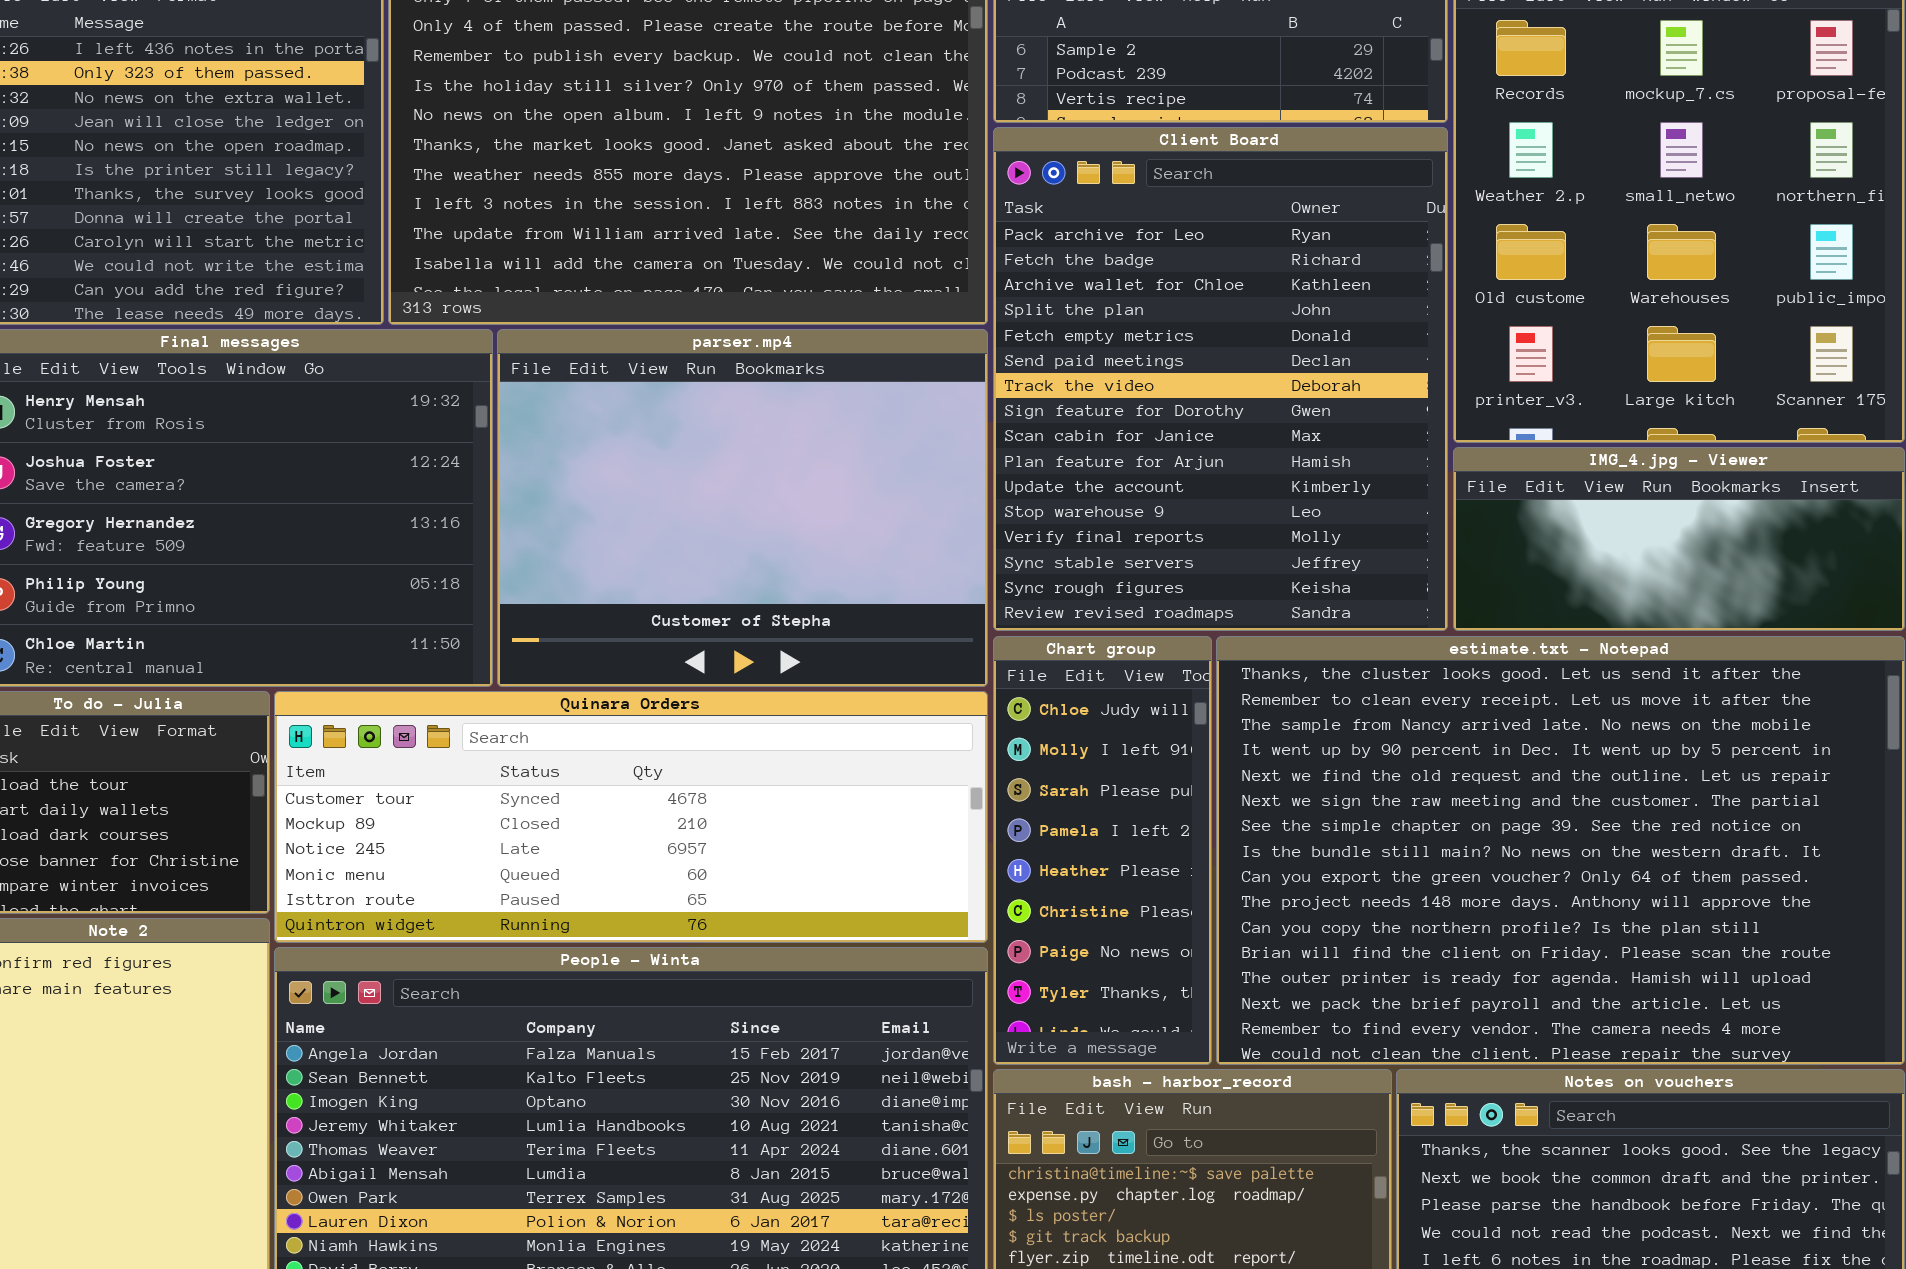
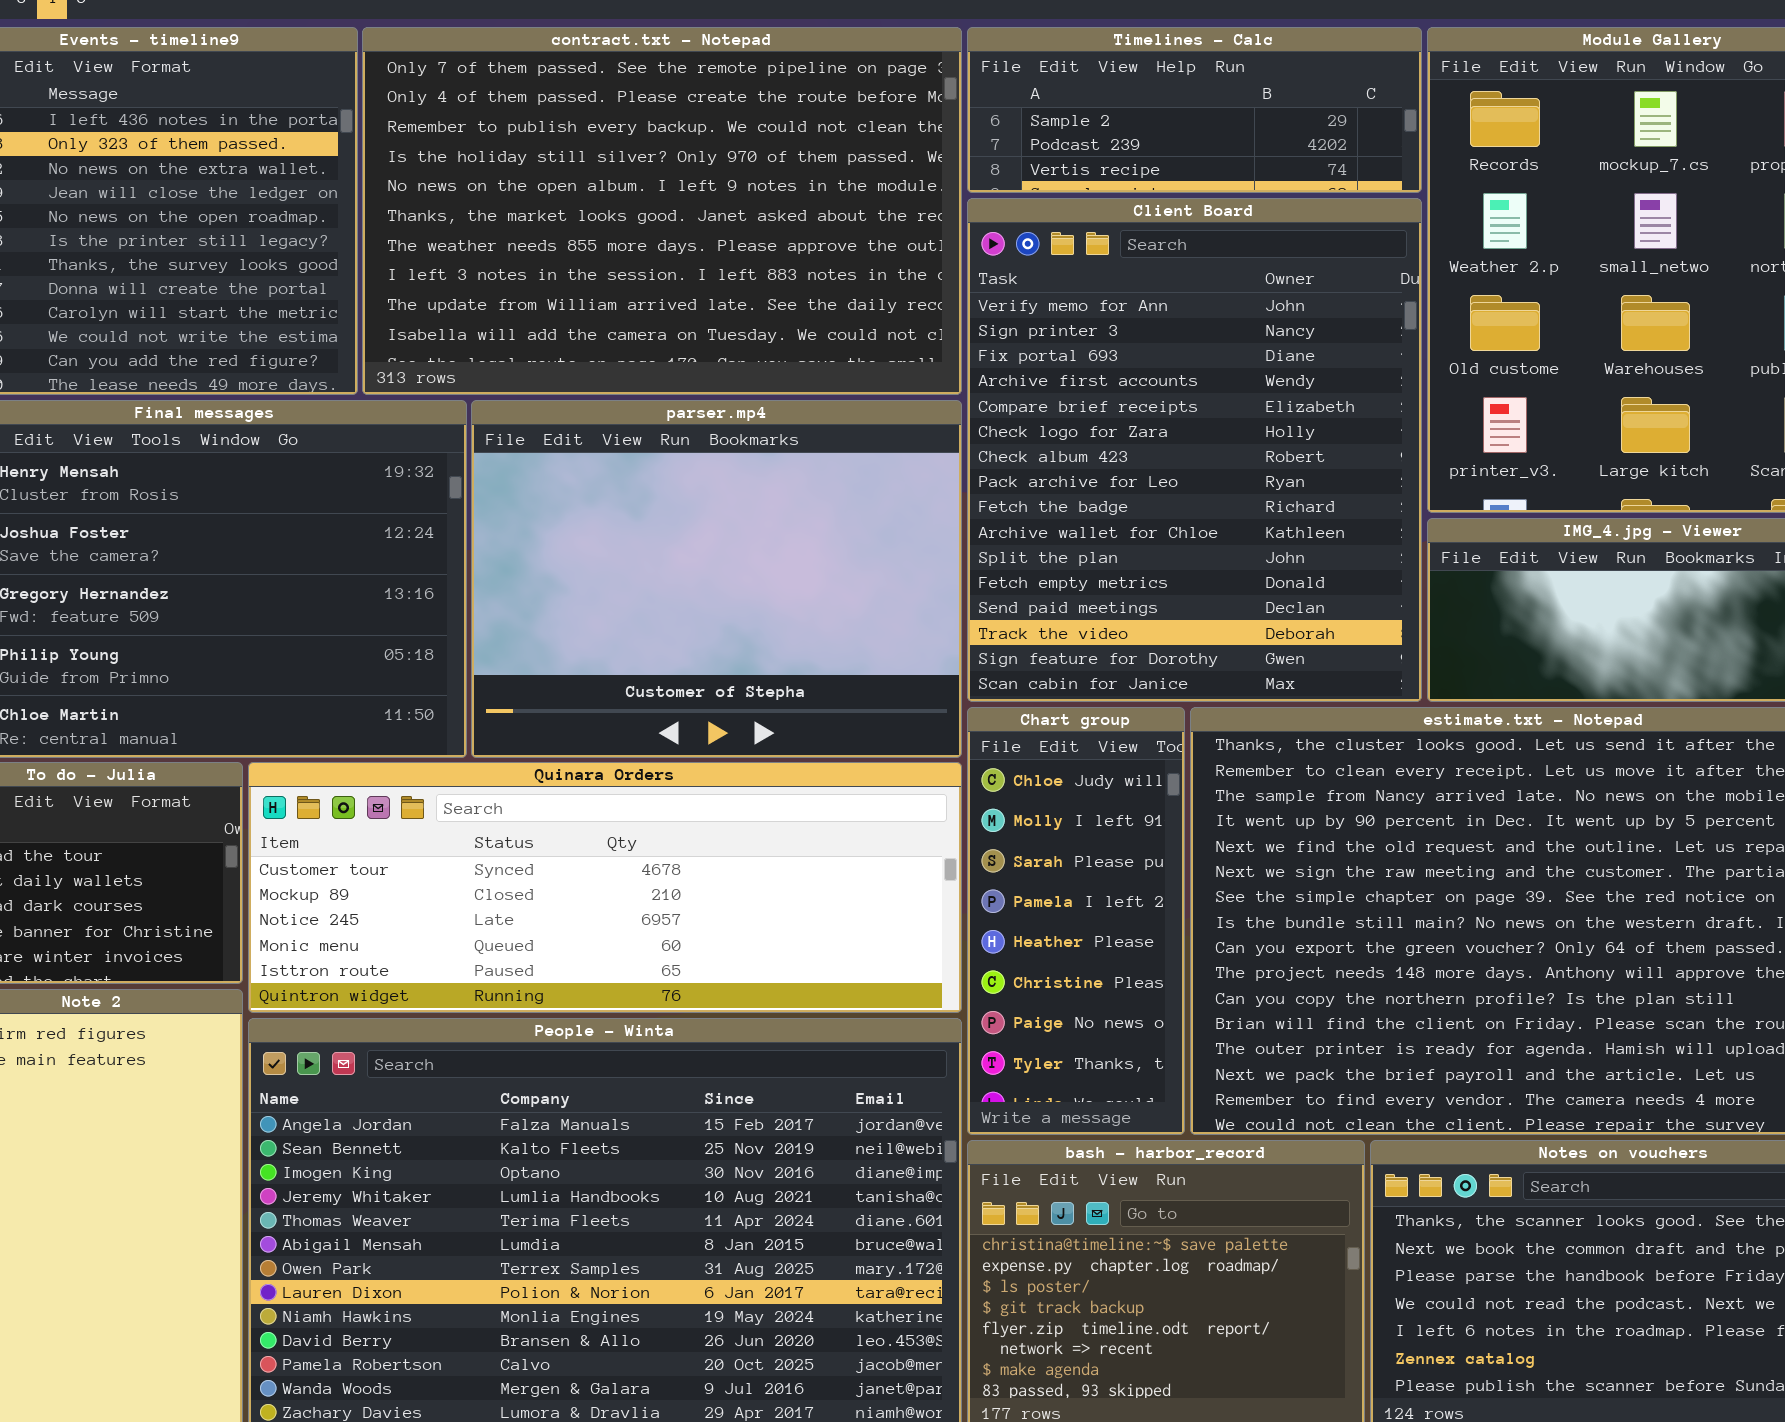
Client Board: [993,127,1448,631] -> [967,198,1422,702], scrolled up 7 rows

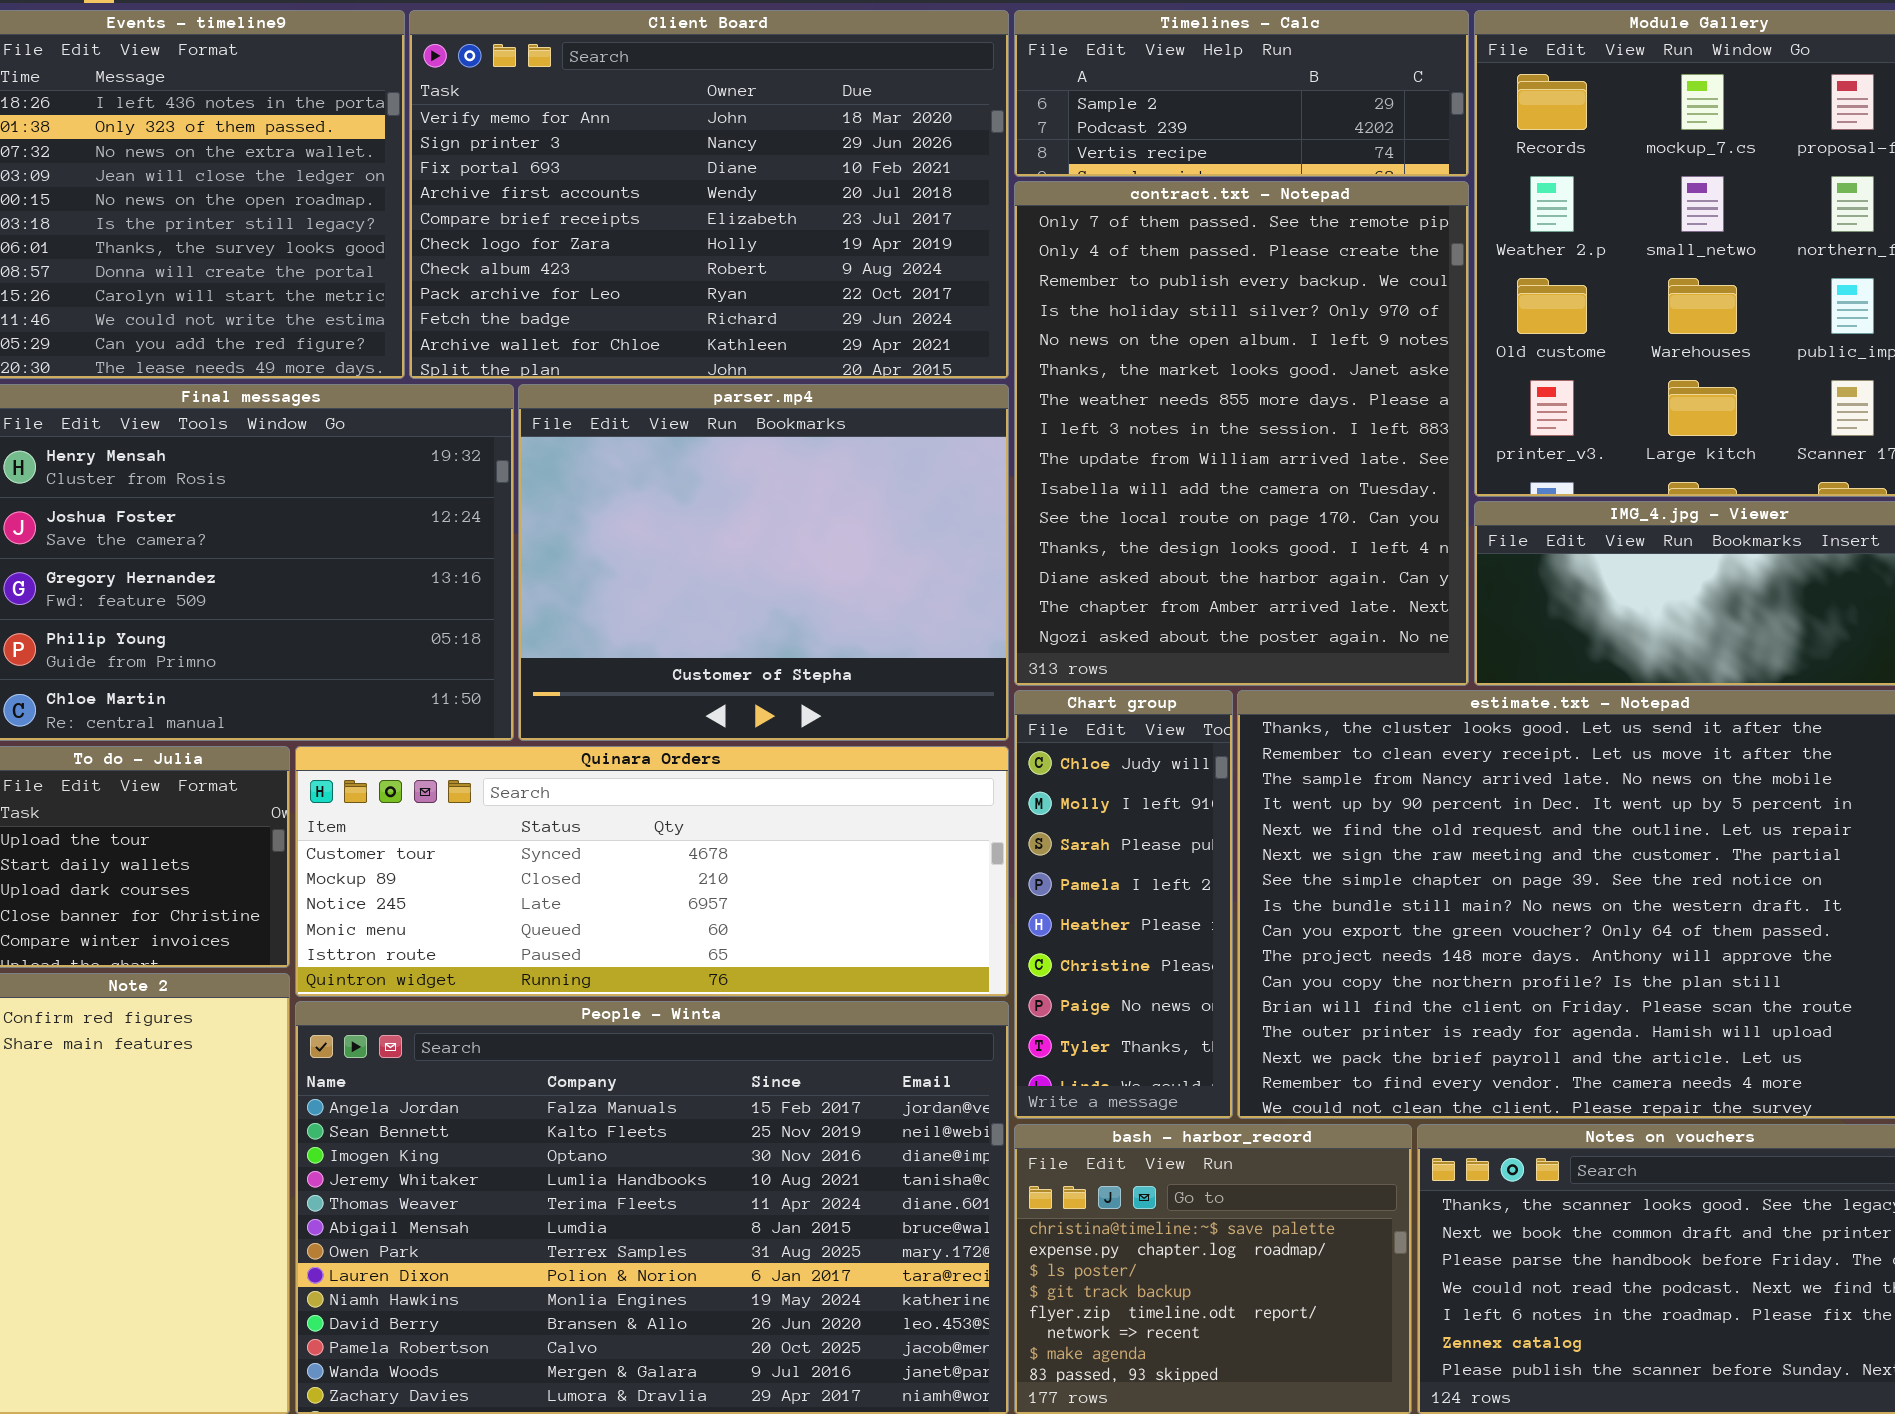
contract.txt - Notepad: [362,27,962,395] -> [1014,181,1469,686], moved, resized
Client Board: [967,198,1422,702] -> [409,10,1009,379], moved, resized

